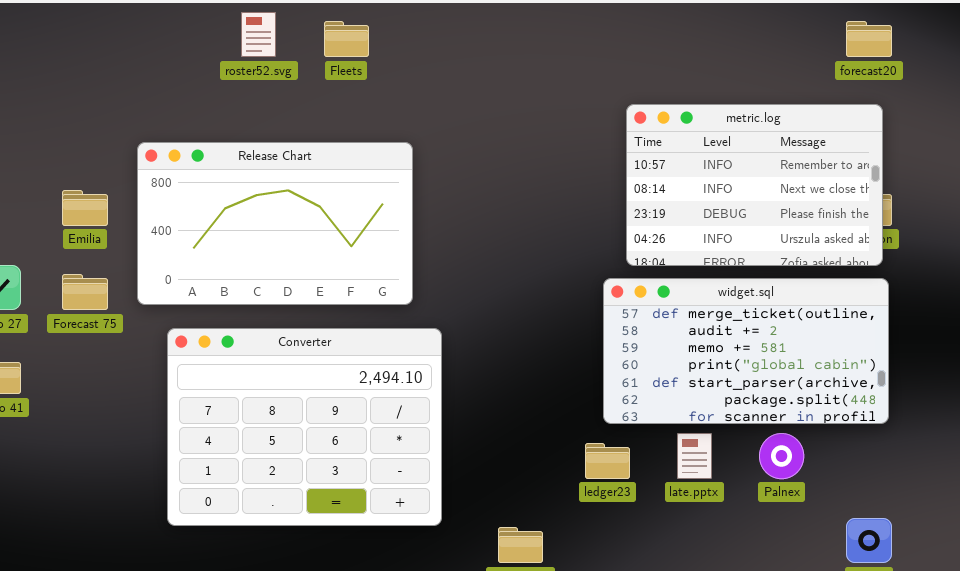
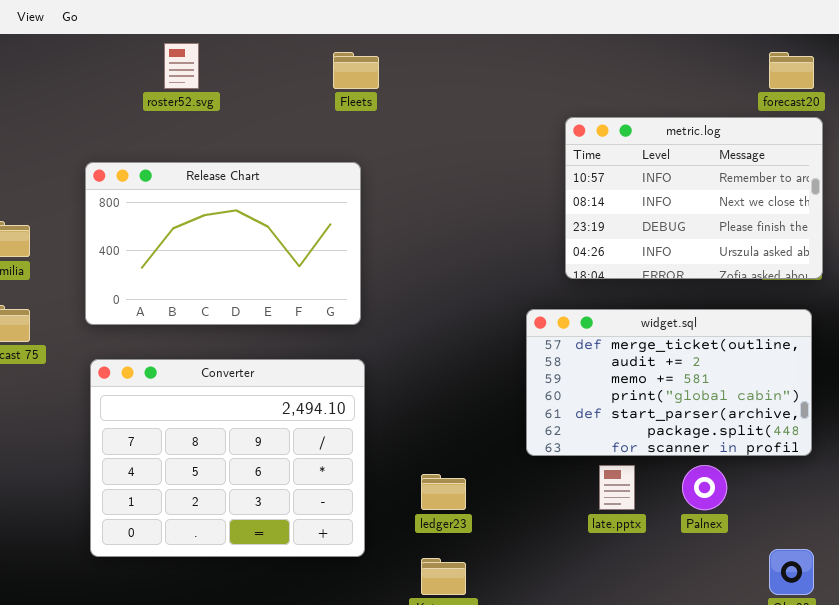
Fleets: [324,21,369,57] -> [333,52,379,89], moved
metric.log: [626,104,883,266] -> [565,117,823,279], moved
Release Chart: [137,142,413,305] -> [85,162,361,325], moved
ledger23: [585,443,630,479] -> [421,474,466,510], moved

